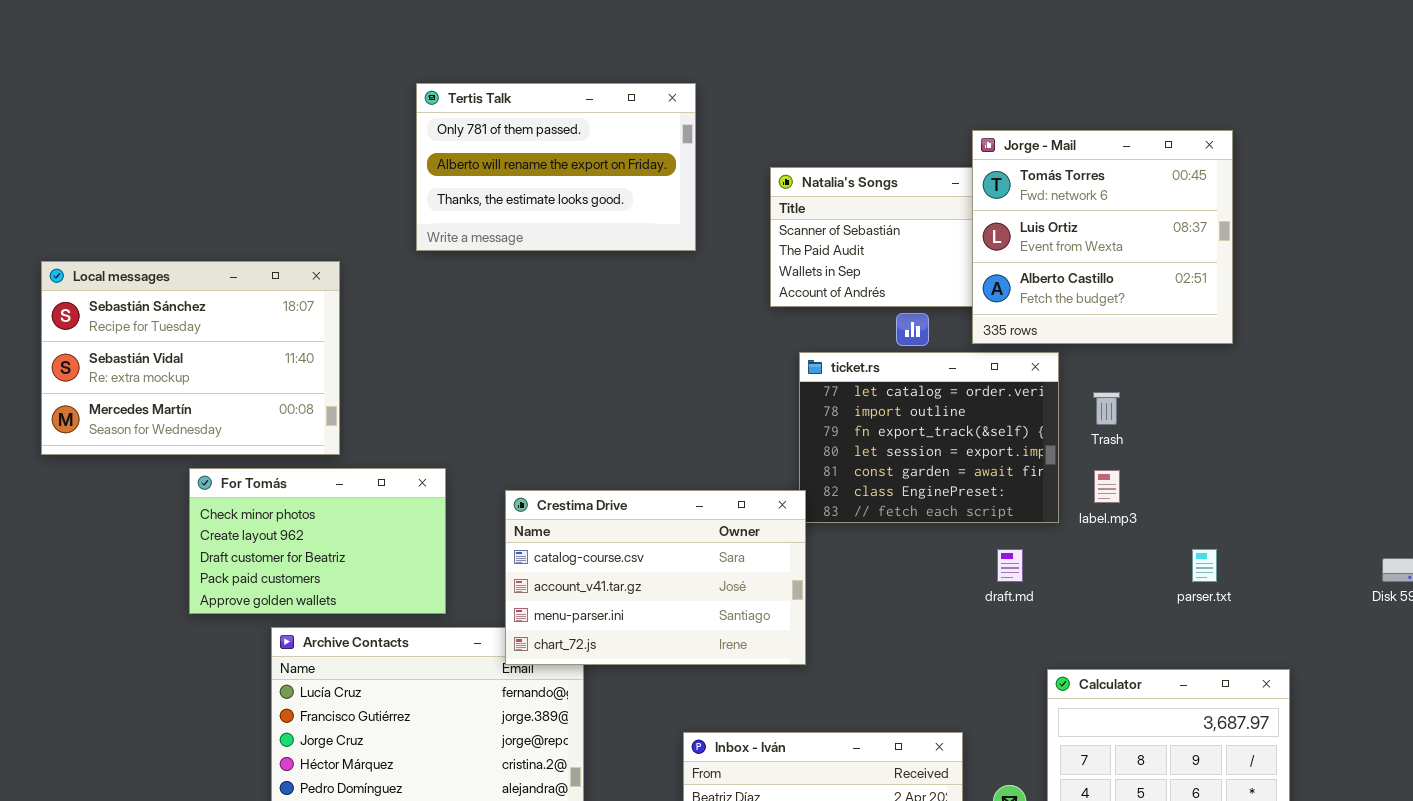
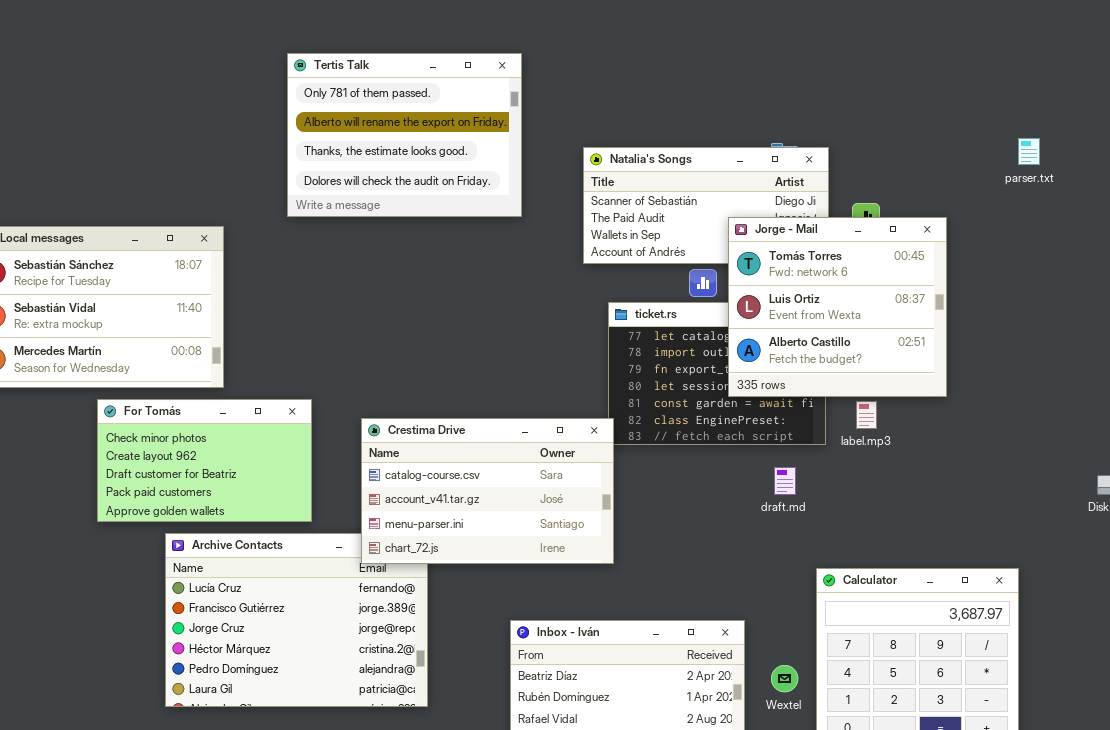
Tertis Talk: [416,83,696,251] -> [287,53,522,217], resized
Jorge - Mail: [972,130,1233,344] -> [728,217,947,397], moved
parser.txt: [1192,549,1217,582] -> [1018,138,1040,165], moved

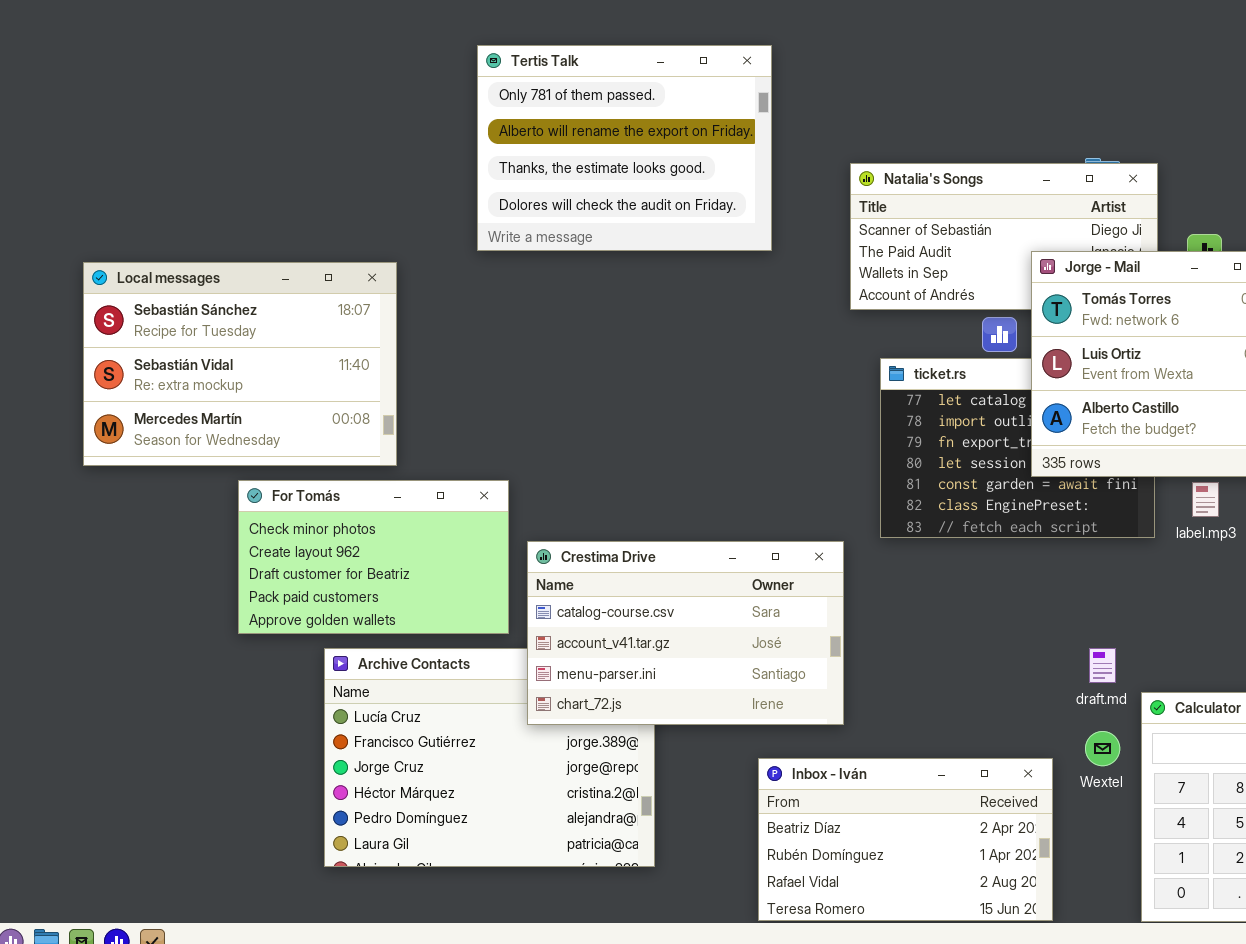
Crestima Drive: [361,418,614,564] -> [527,541,844,725], moved
draft.md: [774,467,796,495] -> [1089,648,1116,683], moved
Wextel: [771,665,798,692] -> [1085,731,1120,766], moved

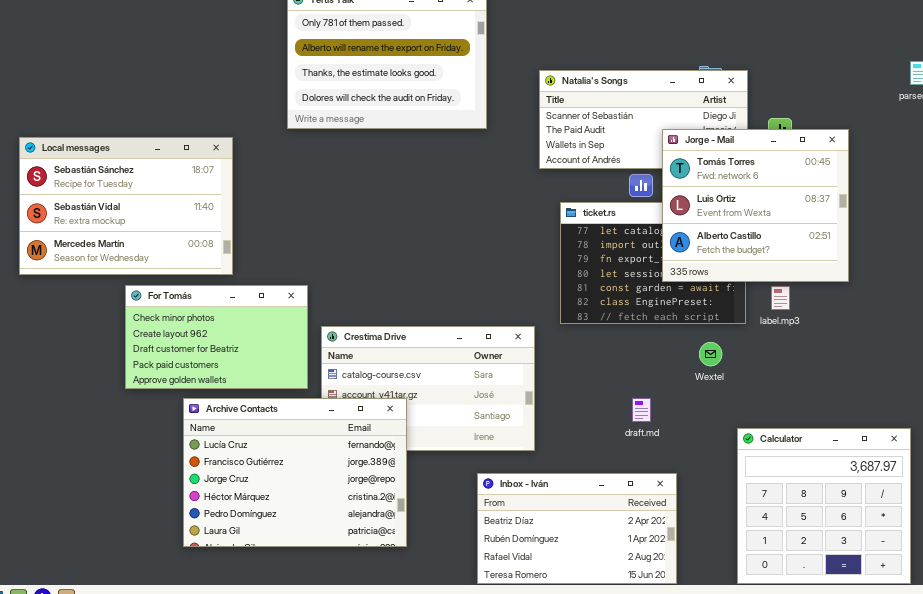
Archive Contacts: [324,648,655,867] -> [183,398,407,547], raised
draft.md: [1089,648,1116,683] -> [632,398,651,422], moved
Wextel: [1085,731,1120,766] -> [699,342,722,366], moved

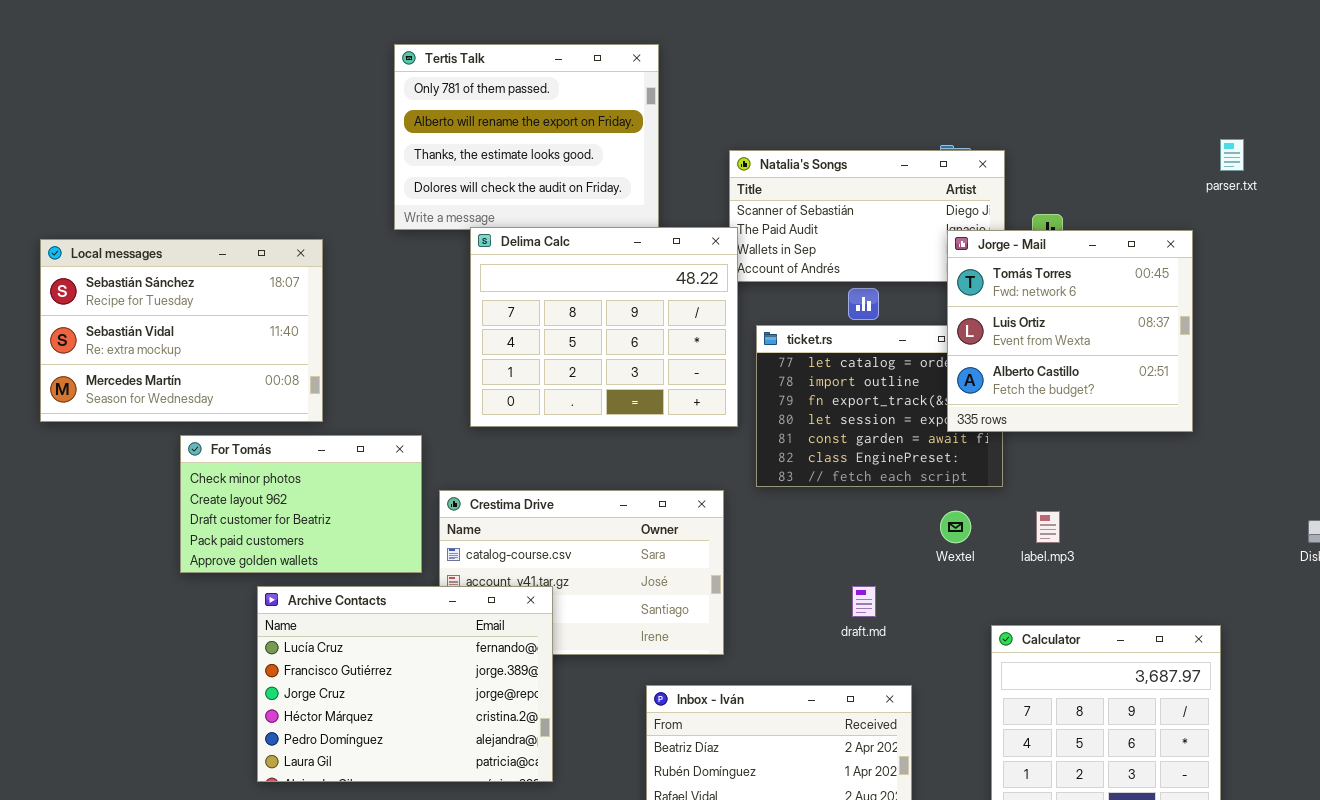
Delima Calc: none -> [470,227,738,427], opened
Jorge - Mail: [662,129,849,282] -> [947,230,1193,432], moved
label.mp3: [771,286,790,310] -> [1036,511,1060,543], moved

